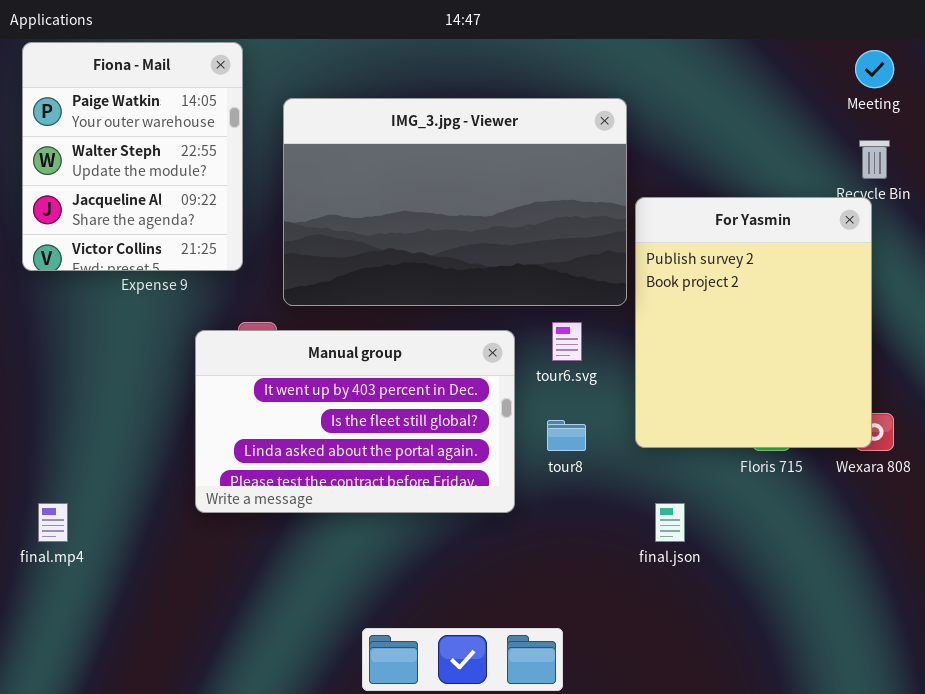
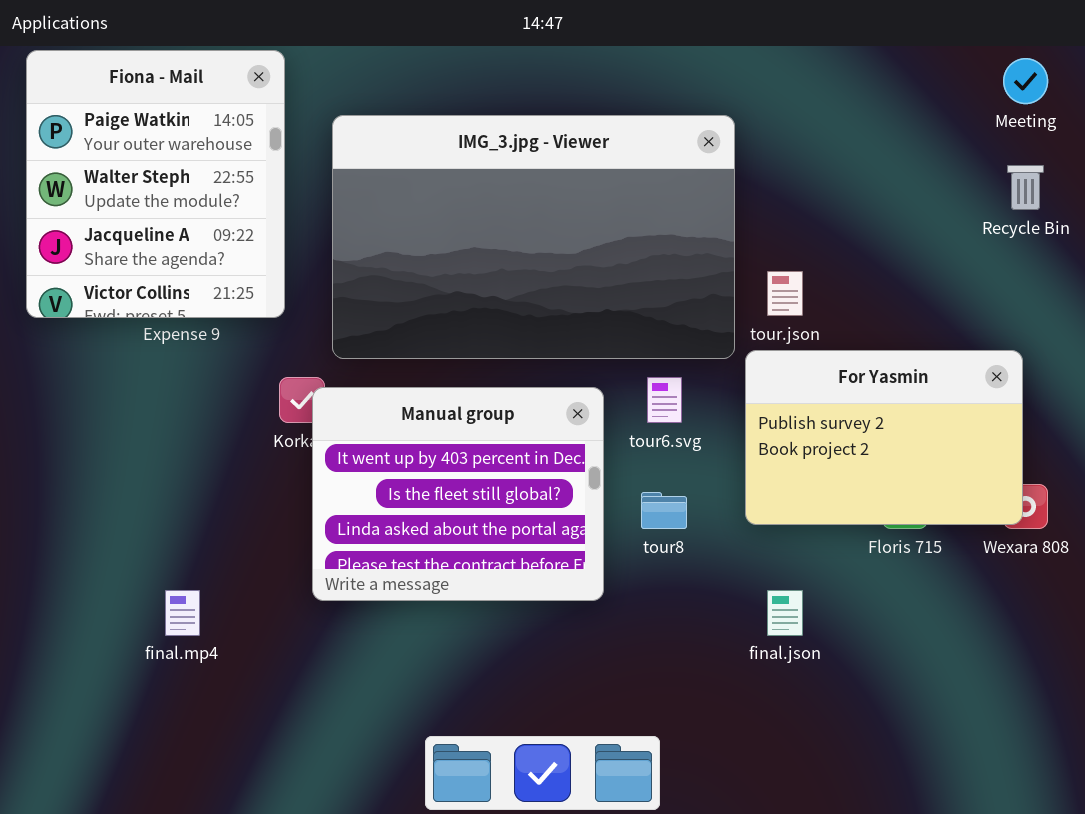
For Yasmin: [635,197,872,448] -> [745,350,1023,525], resized
Manual group: [195,330,515,513] -> [312,387,604,601], resized
final.mp4: [38,503,68,542] -> [165,590,200,636], moved

